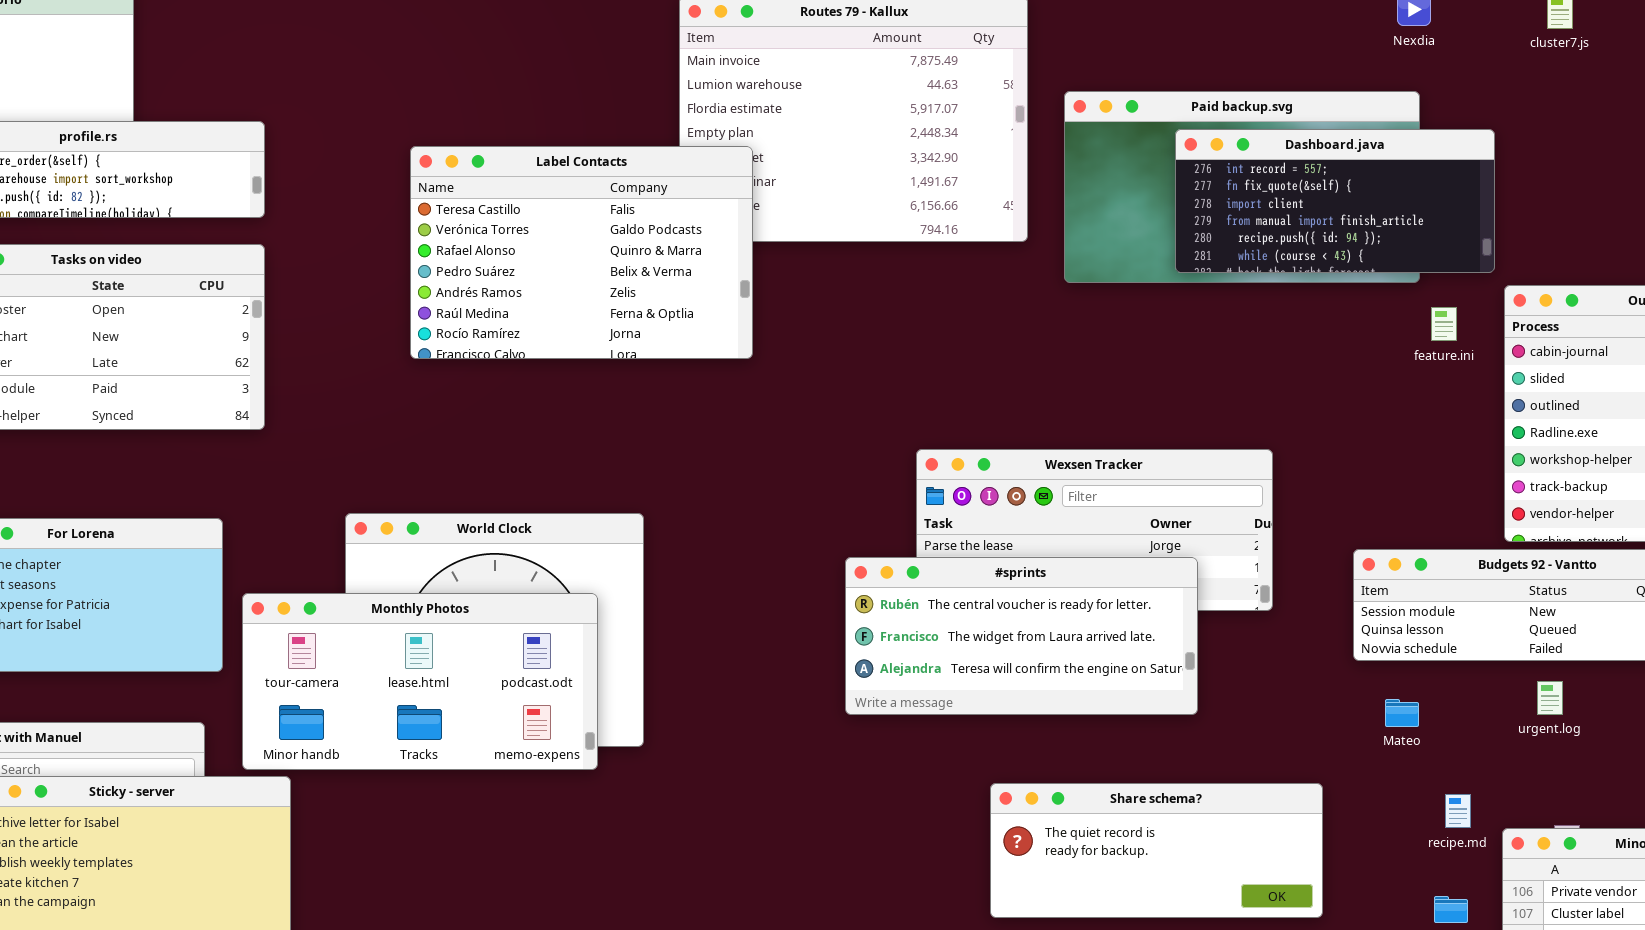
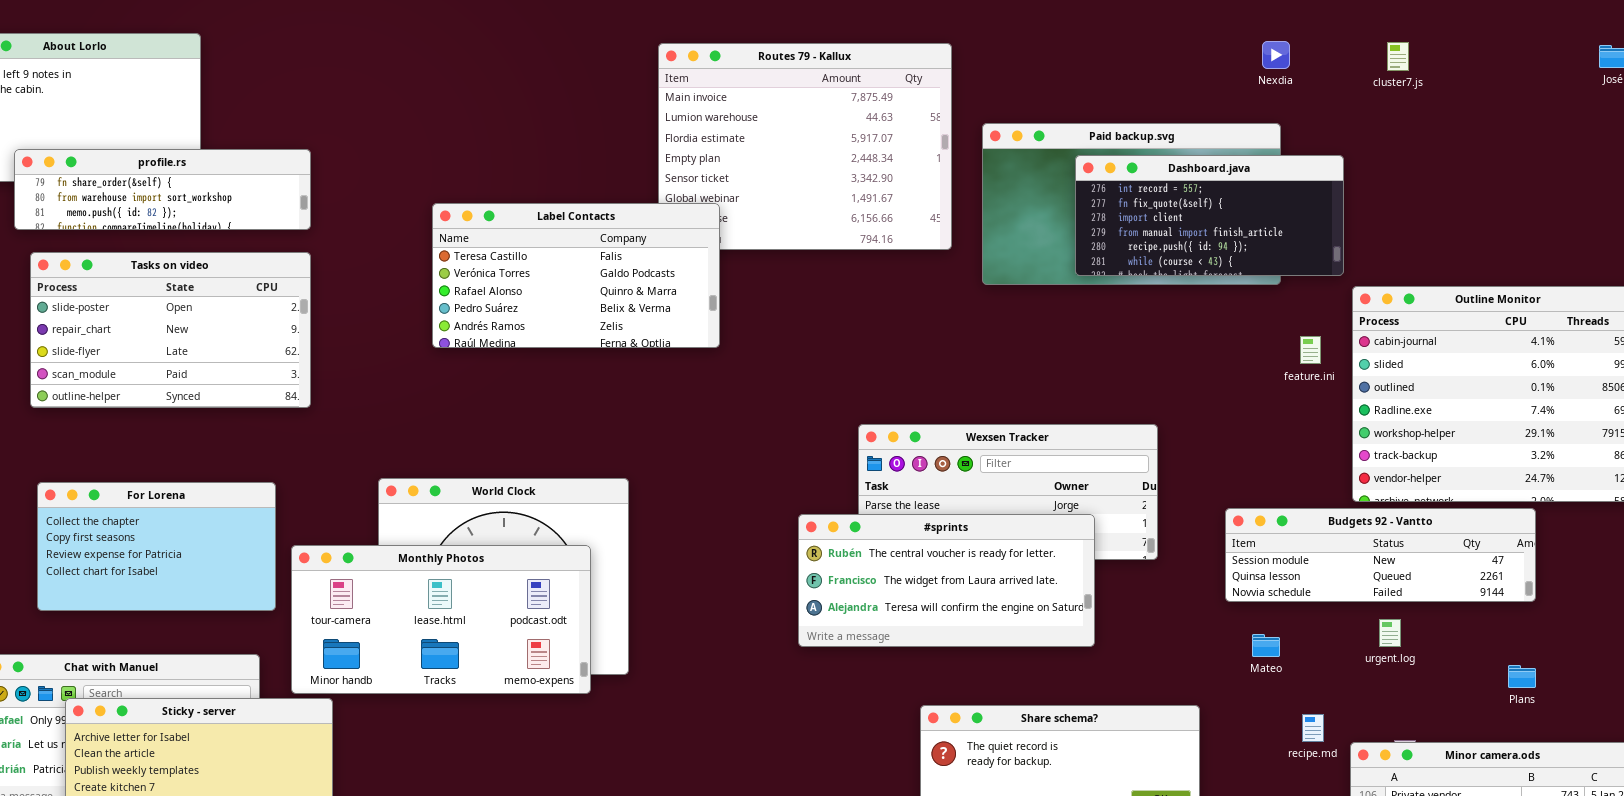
Label Contacts: [410,146,753,359] -> [432,203,720,348], resized
feature.ini: [1431,307,1457,341] -> [1300,336,1321,364], moved

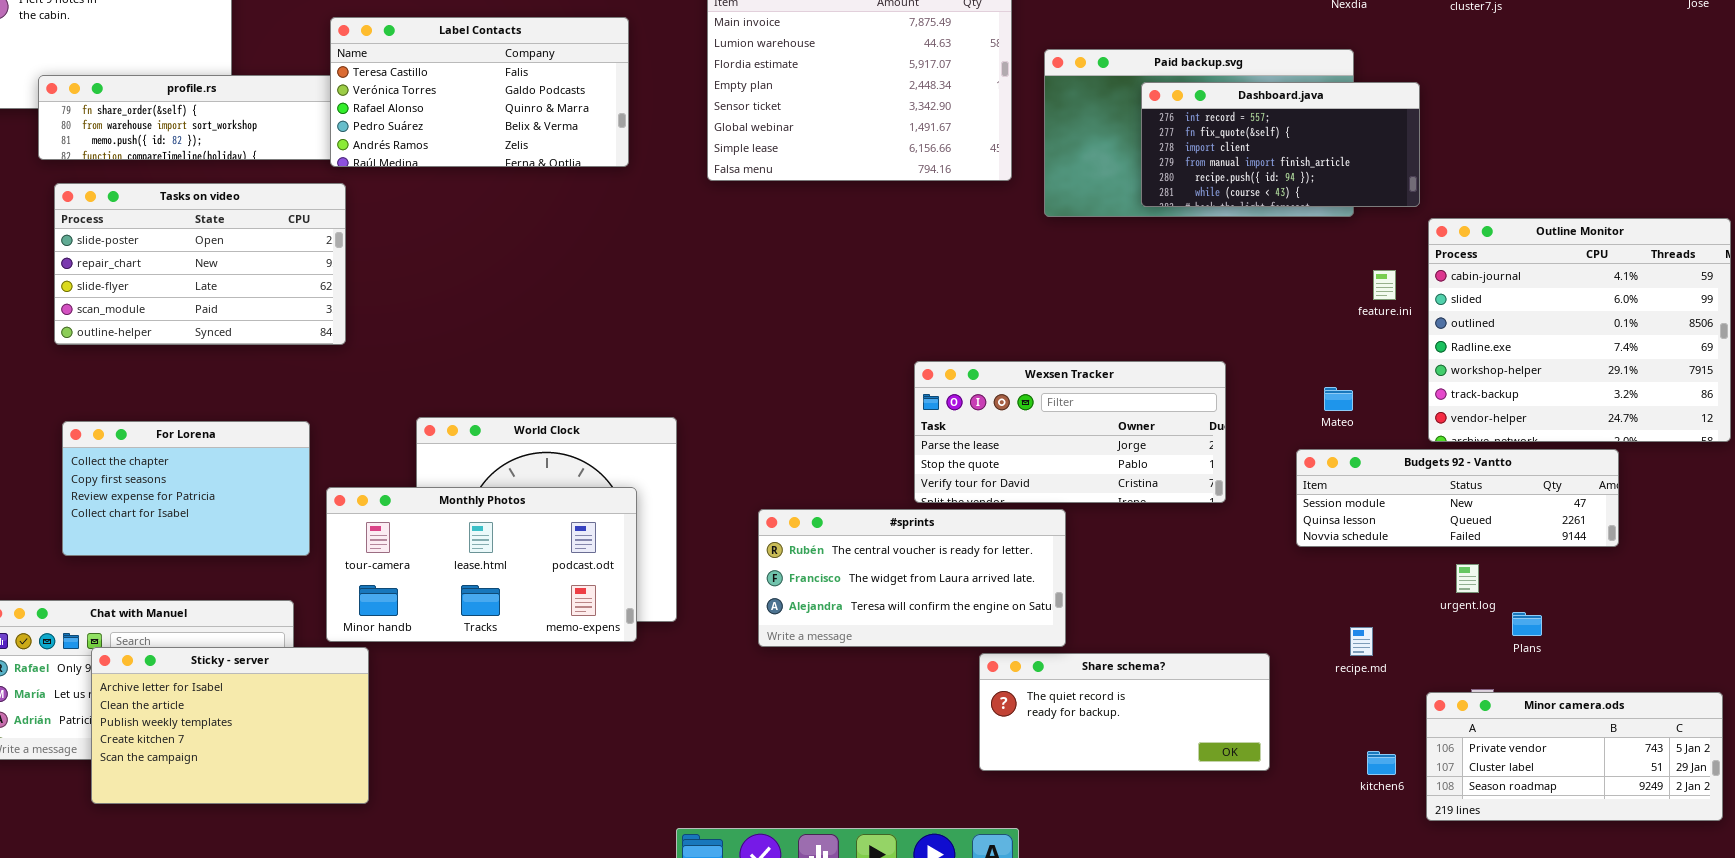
Label Contacts: [432,203,720,348] -> [330,17,629,167], moved
#sprints: [798,514,1095,647] -> [758,509,1066,647], moved
Mateo: [1252,634,1280,657] -> [1324,387,1353,411], moved
Plans: [1508,665,1536,688] -> [1512,612,1542,636], moved
recipe.md: [1302,714,1324,742] -> [1350,627,1373,656], moved

